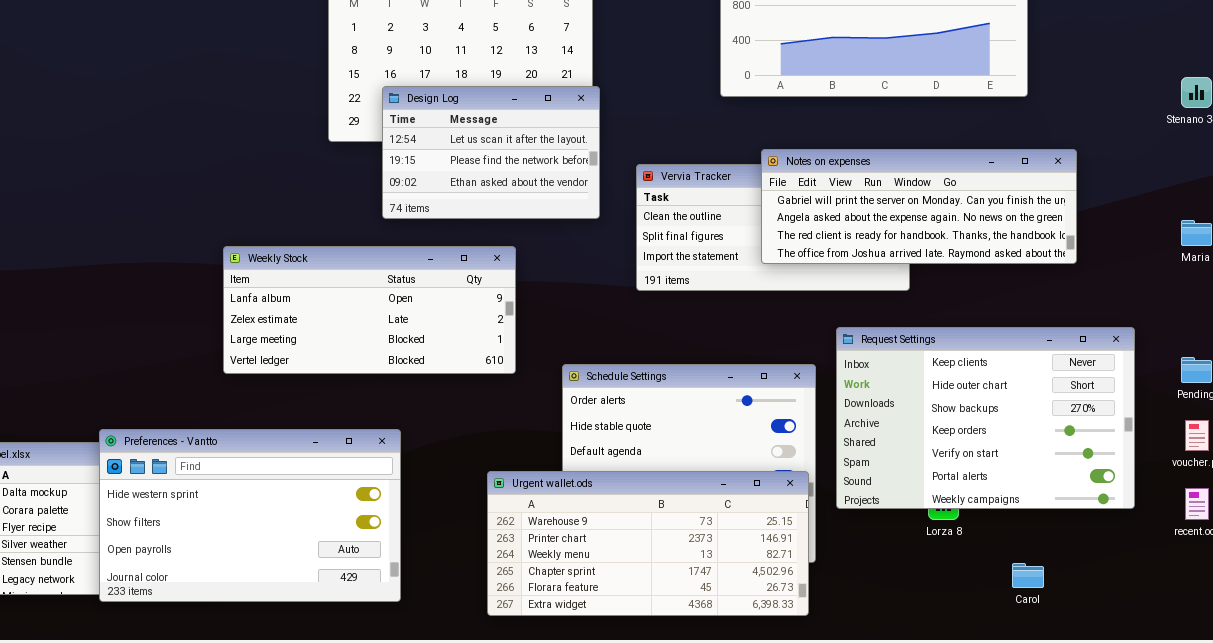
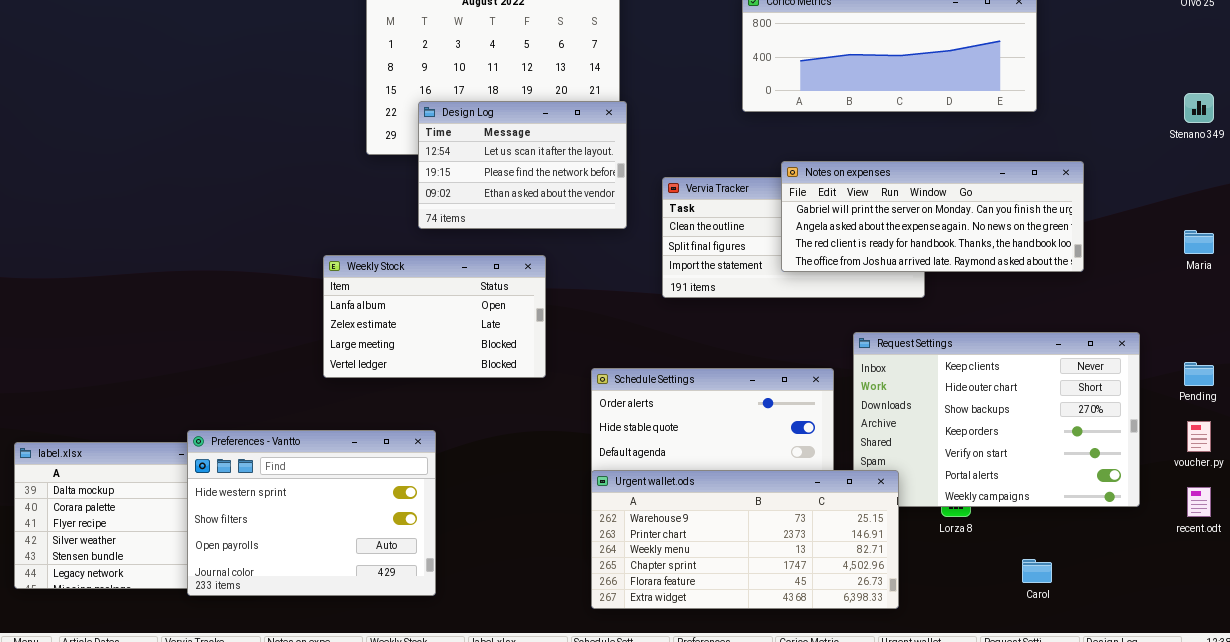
Weekly Stock: [223,246,516,374] -> [323,255,546,378], resized
Preferences - Vantto: [99,429,401,602] -> [187,430,436,596], resized
Urgent wallet.ods: [487,471,809,616] -> [591,470,899,609], moved

